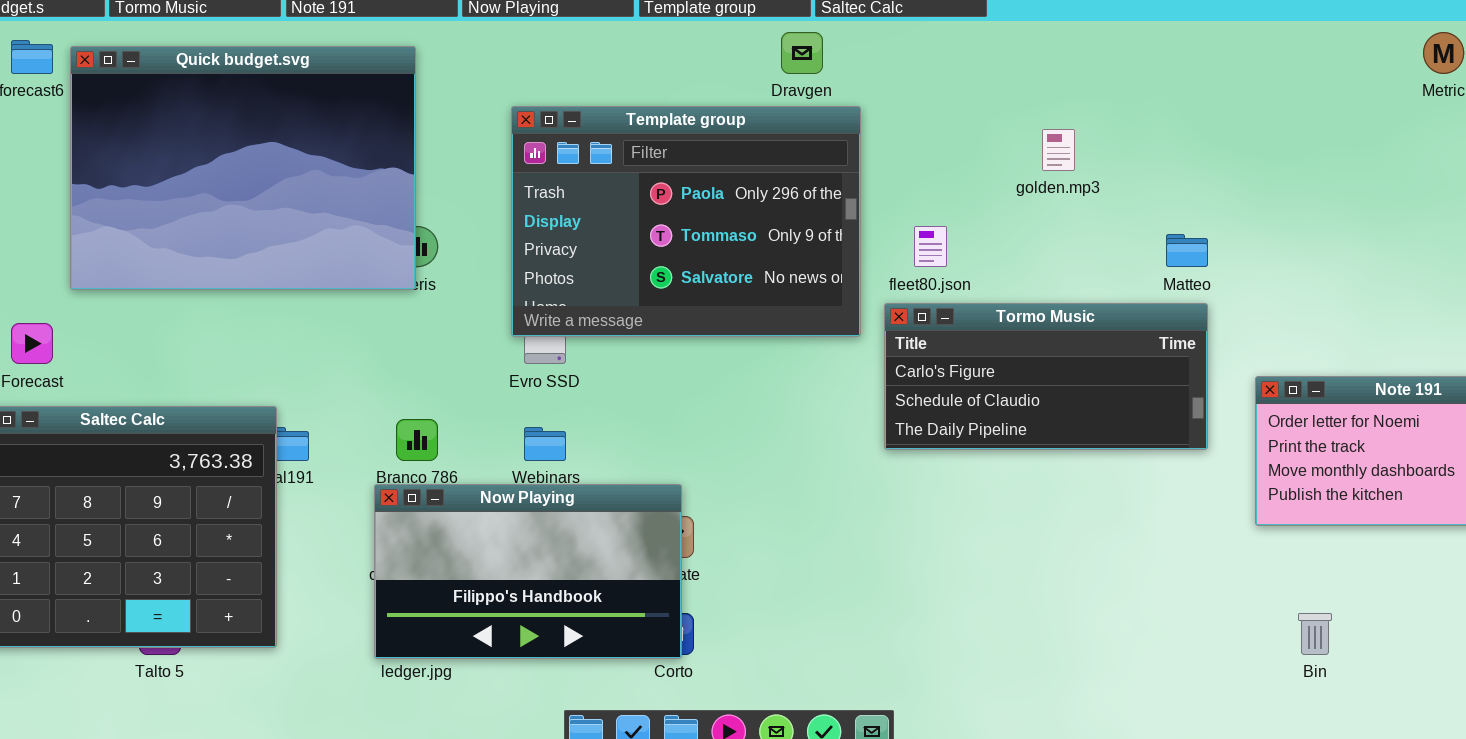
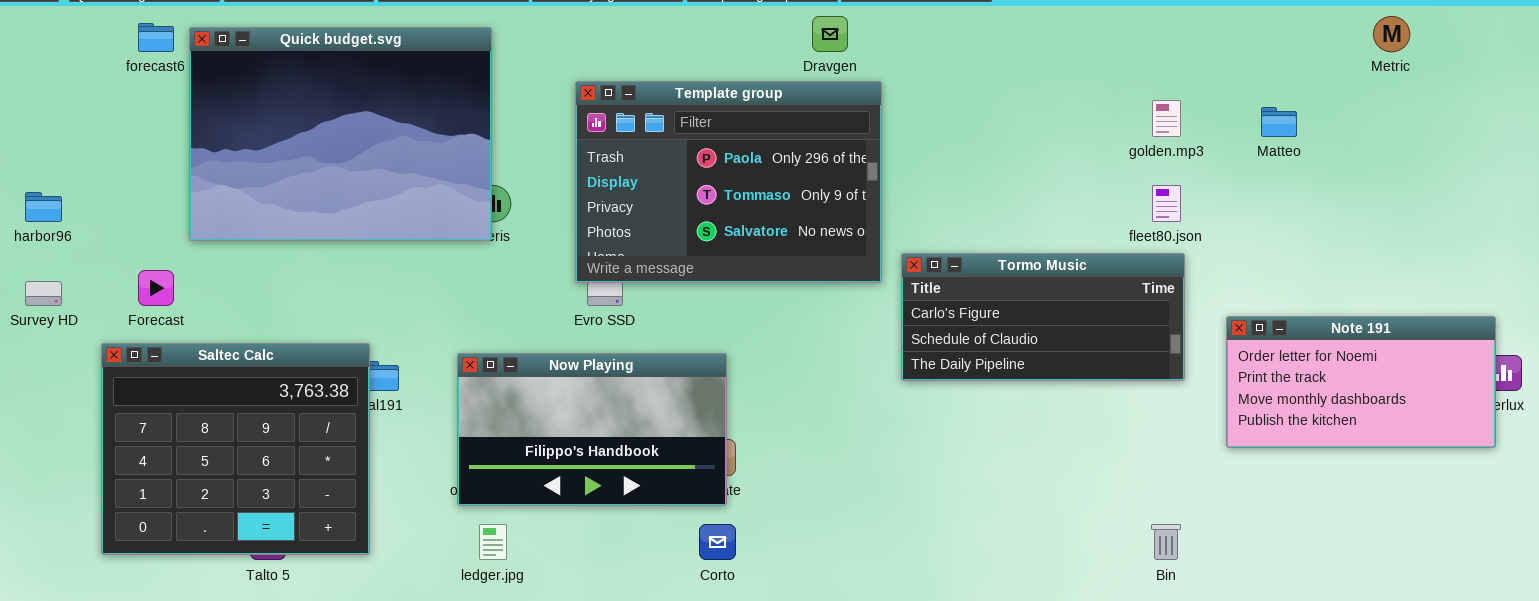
golden.mp3: [1042,129,1075,171] -> [1152,100,1181,137], moved
fleet80.json: [914,226,947,267] -> [1152,185,1181,222], moved
Matteo: [1166,234,1208,267] -> [1261,107,1297,137], moved
Now Playing: [374,484,682,659] -> [457,353,727,506], moved
Bin: [1298,613,1332,655] -> [1151,524,1181,560], moved

